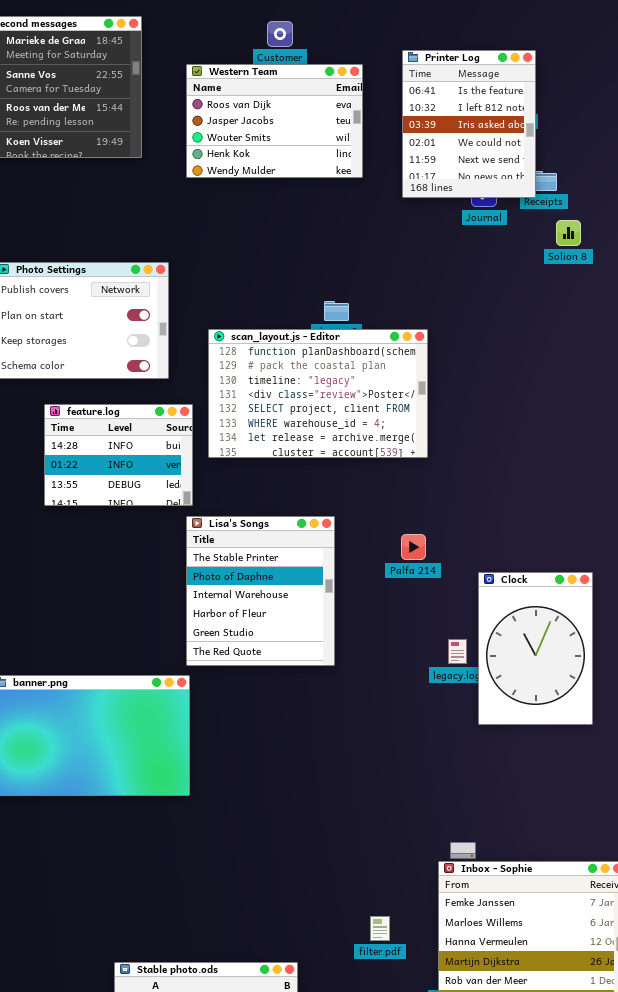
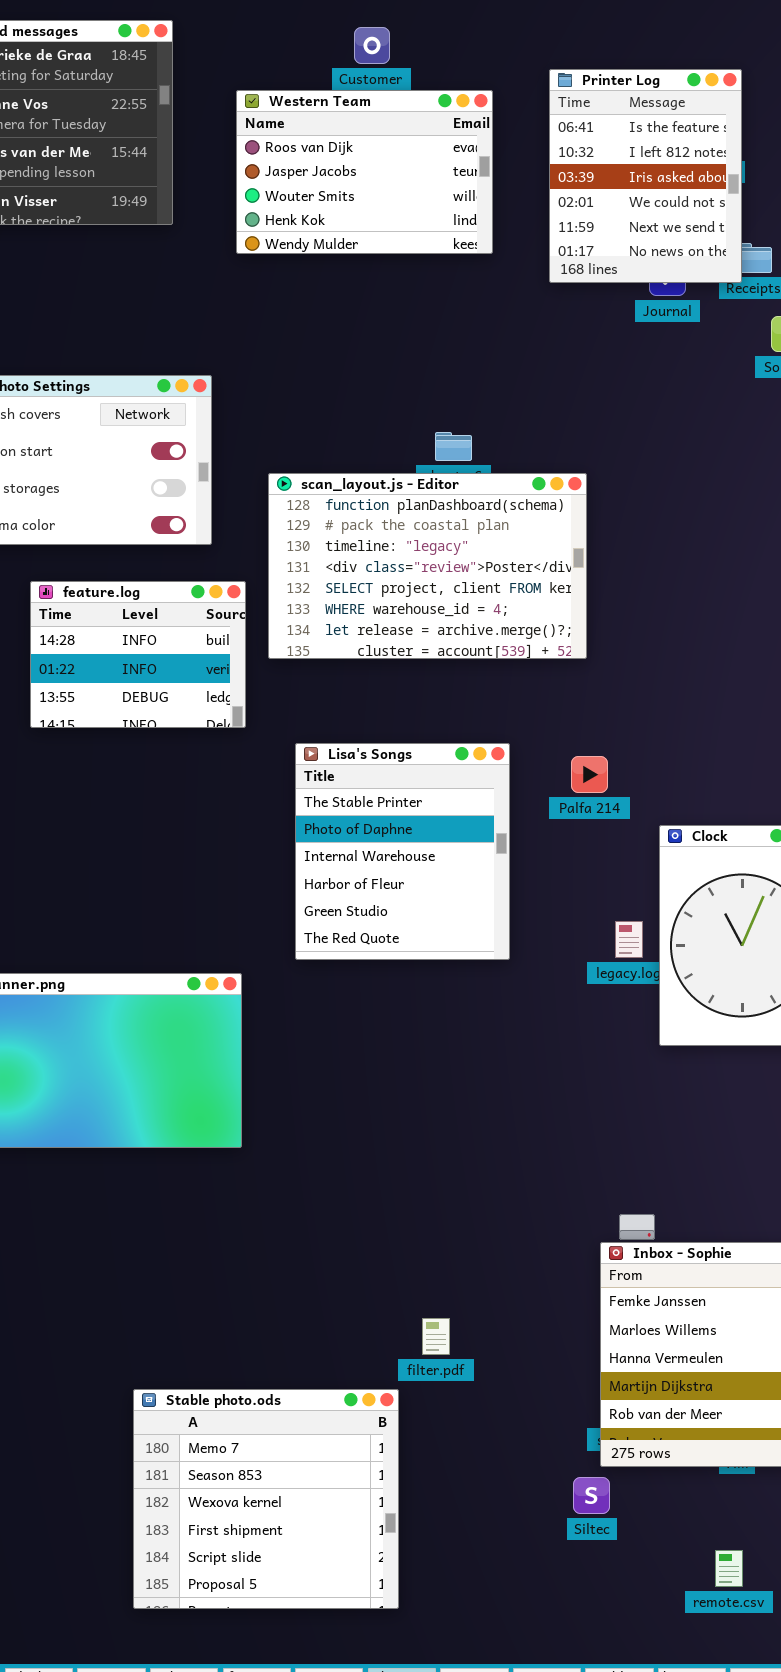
Lisa's Songs: [186,516,335,666] -> [295,743,510,960], moved
Palfa 214: [401,534,426,560] -> [571,756,608,793], moved
filter.pdf: [370,916,390,941] -> [422,1318,450,1355], moved

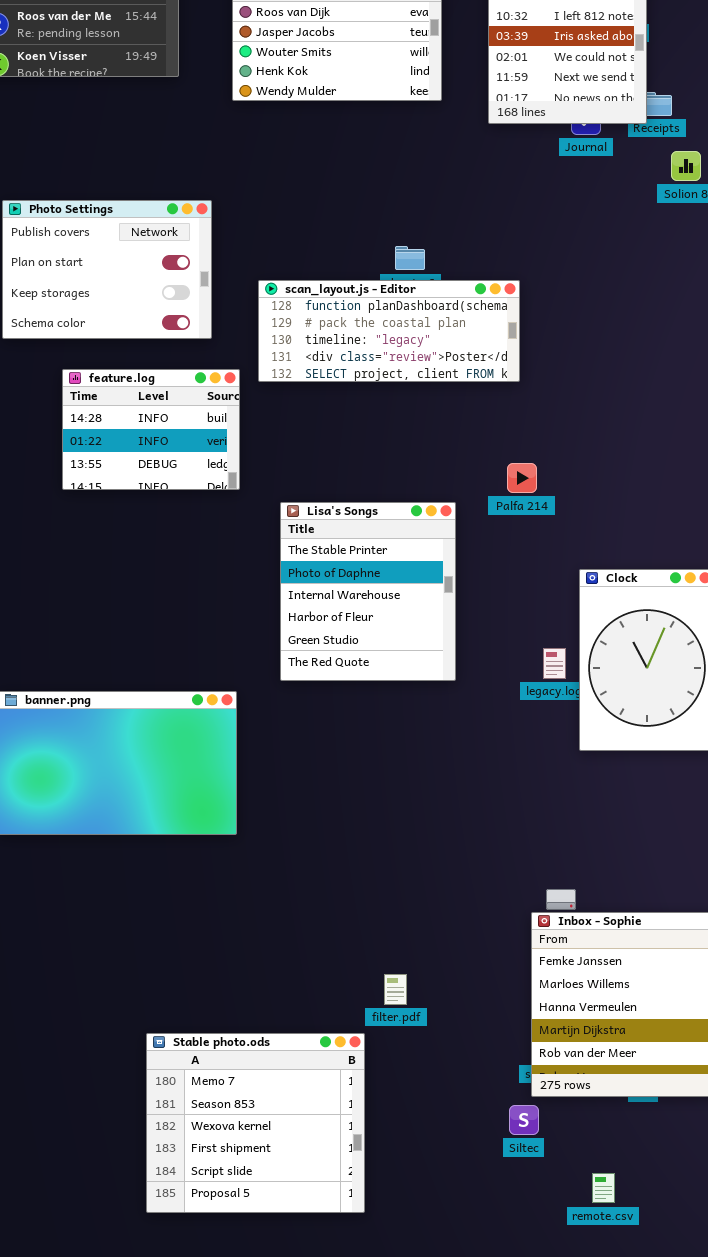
scan_layout.js - Editor: [268,473,587,659] -> [258,280,520,382], resized
Palfa 214: [571,756,608,793] -> [507,463,537,493], moved
remote.csv: [715,1550,743,1587] -> [592,1173,615,1203], moved

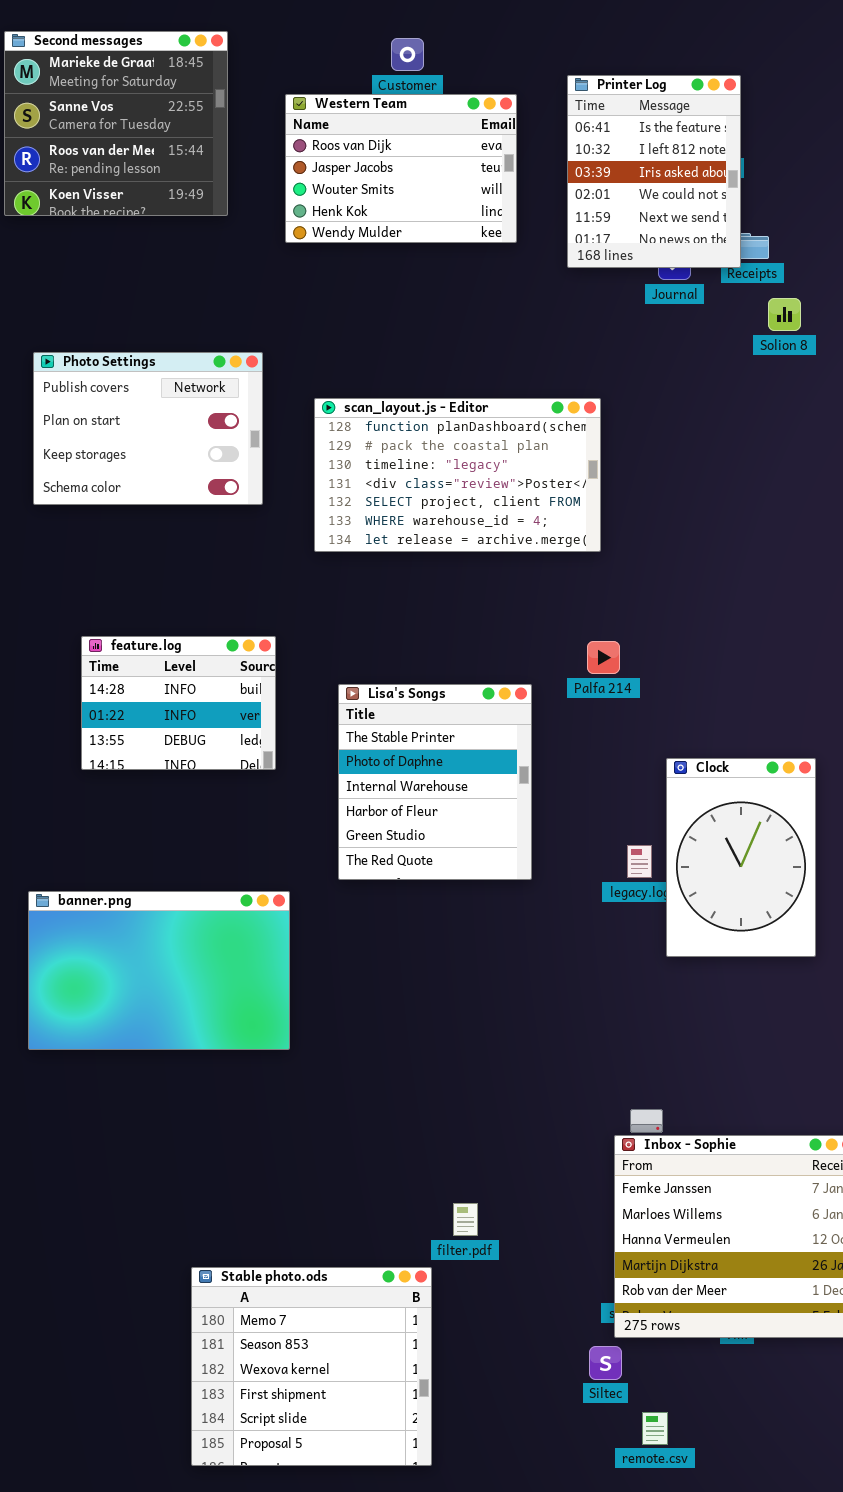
scan_layout.js - Editor: [258,280,520,382] -> [314,398,601,552], resized
feature.log: [62,369,240,490] -> [81,636,276,770], moved
remote.csv: [592,1173,615,1203] -> [642,1412,668,1445], moved

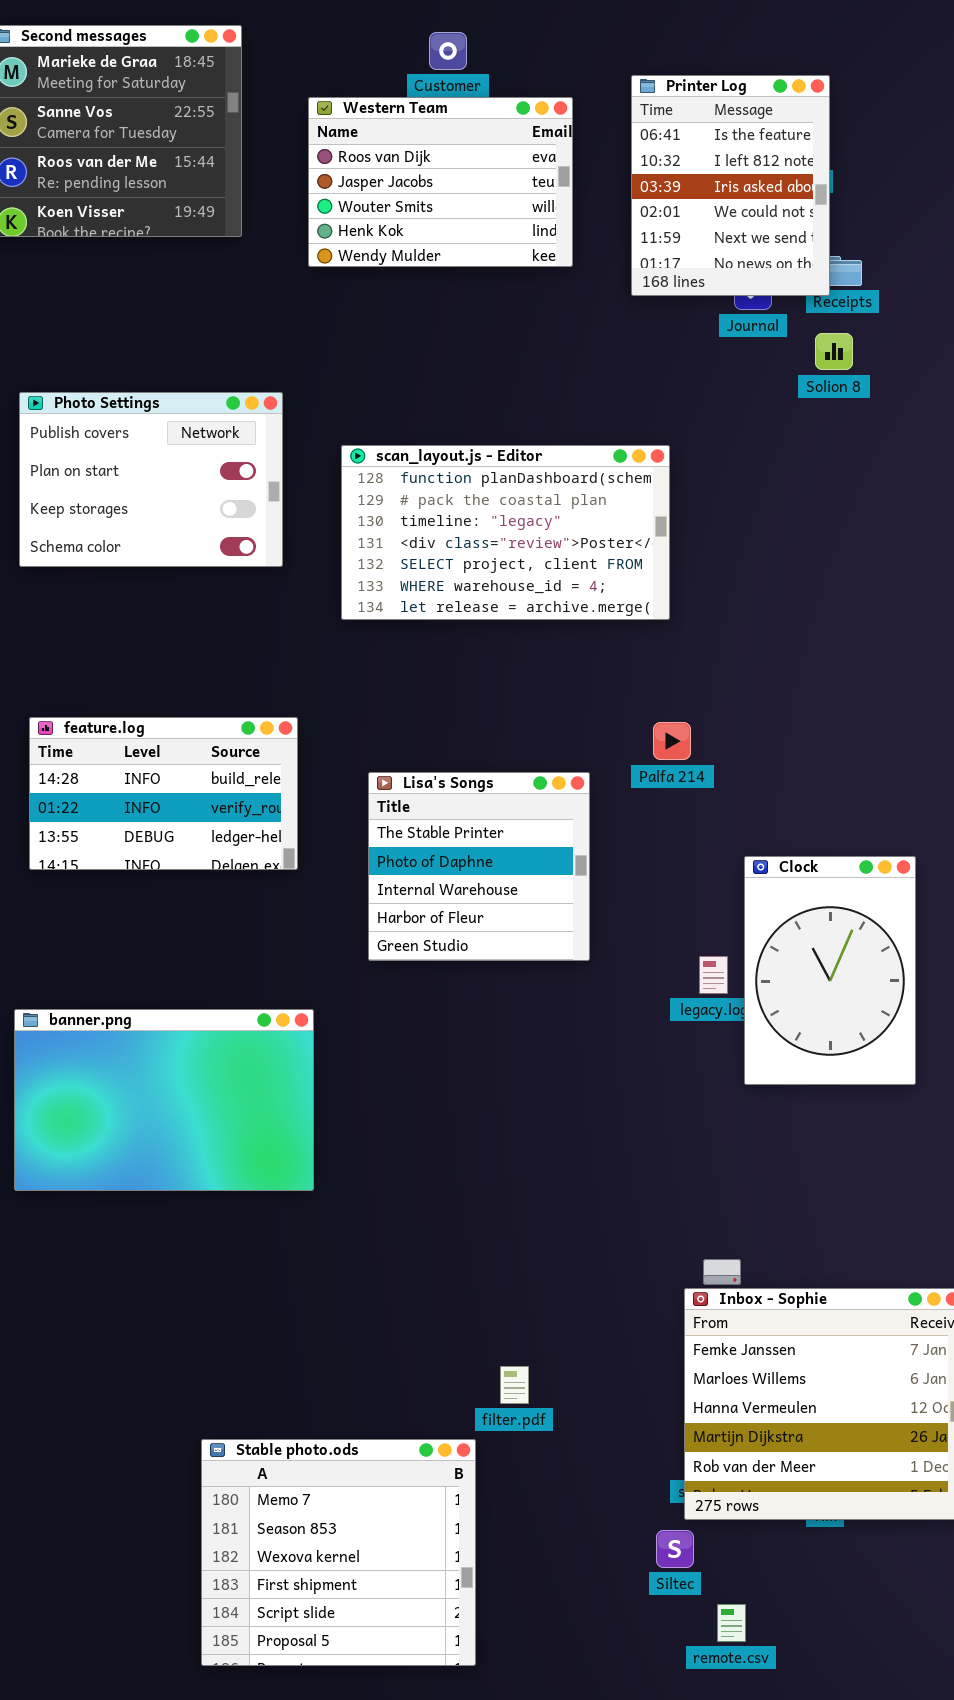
Solion 8: [768,298,801,331] -> [815,333,853,370], moved
feature.log: [81,636,276,770] -> [29,717,298,870], resized
Lisa's Songs: [338,684,532,880] -> [368,772,590,961], resized

